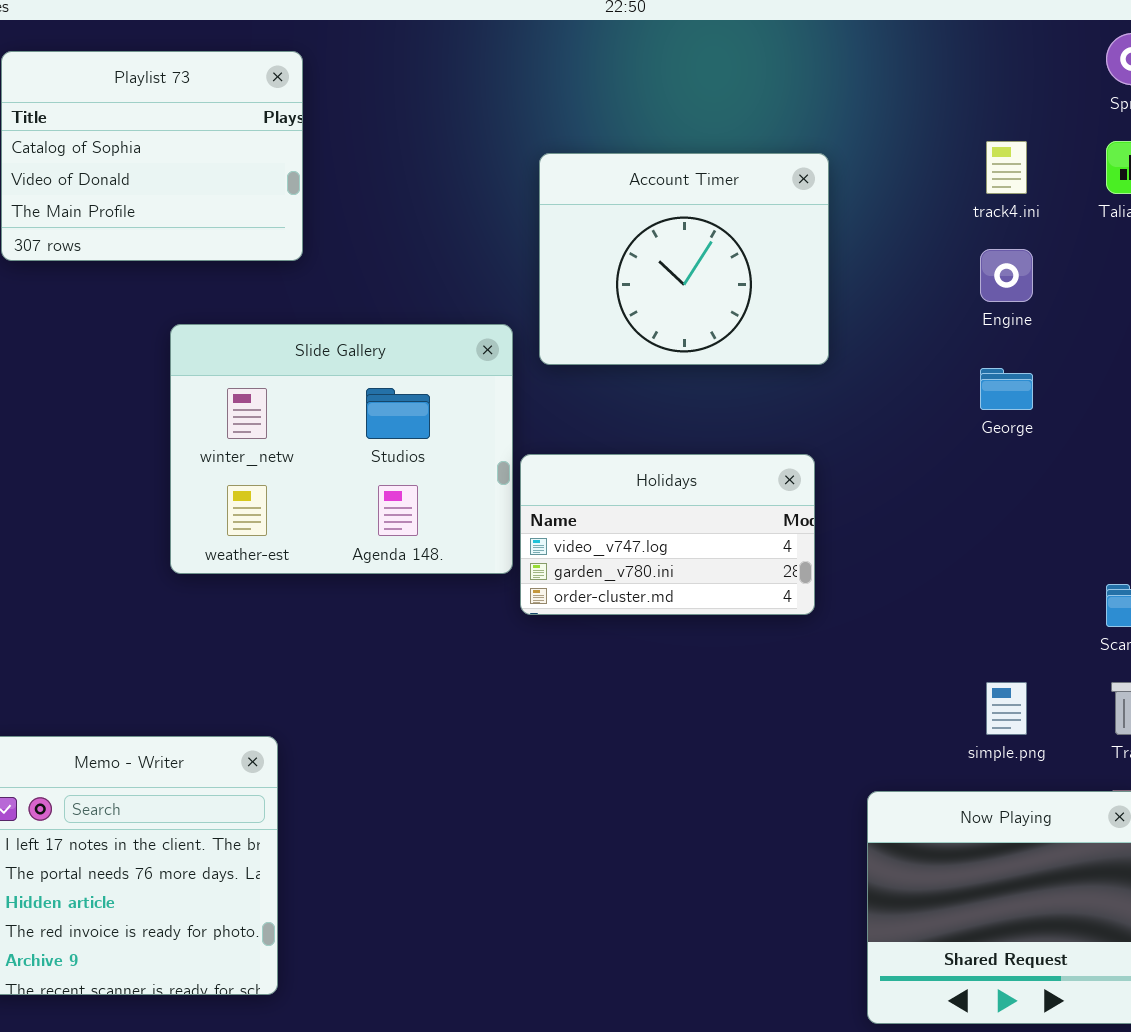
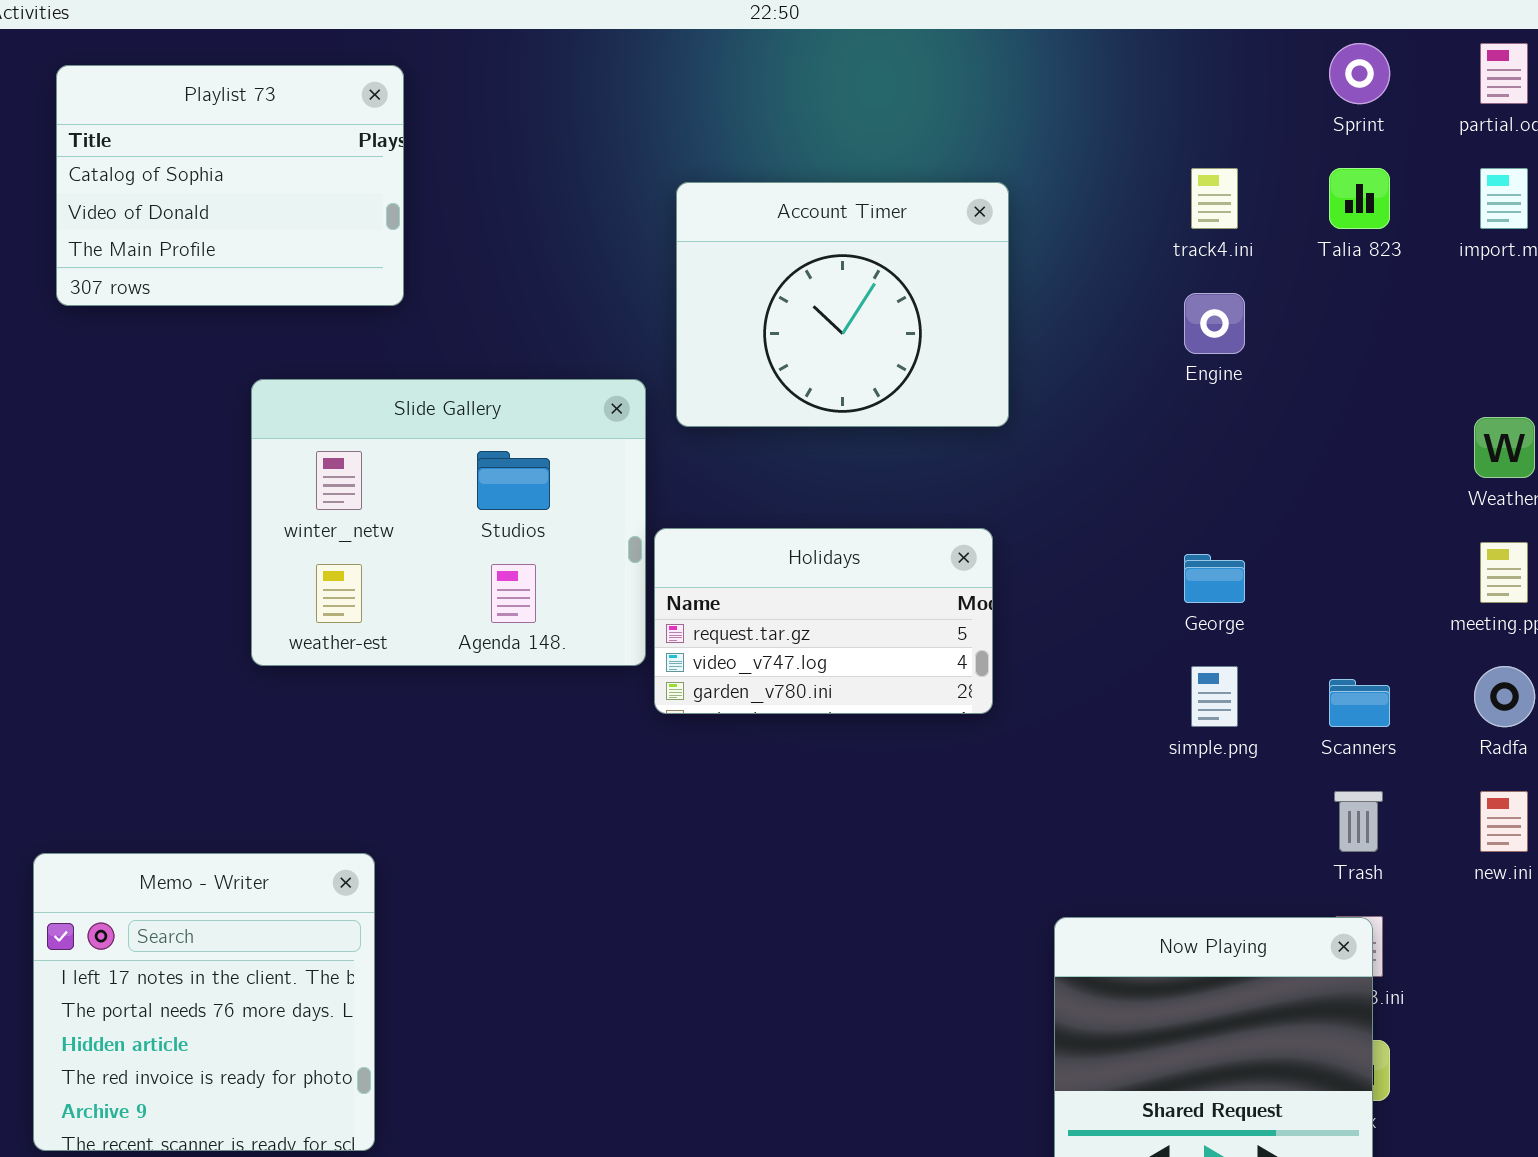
George: [980,368,1033,410] -> [1184,554,1245,603], moved
Holidays: [520,454,815,615] -> [654,528,993,714], scrolled up 1 row
simple.png: [986,682,1027,735] -> [1191,666,1238,727], moved

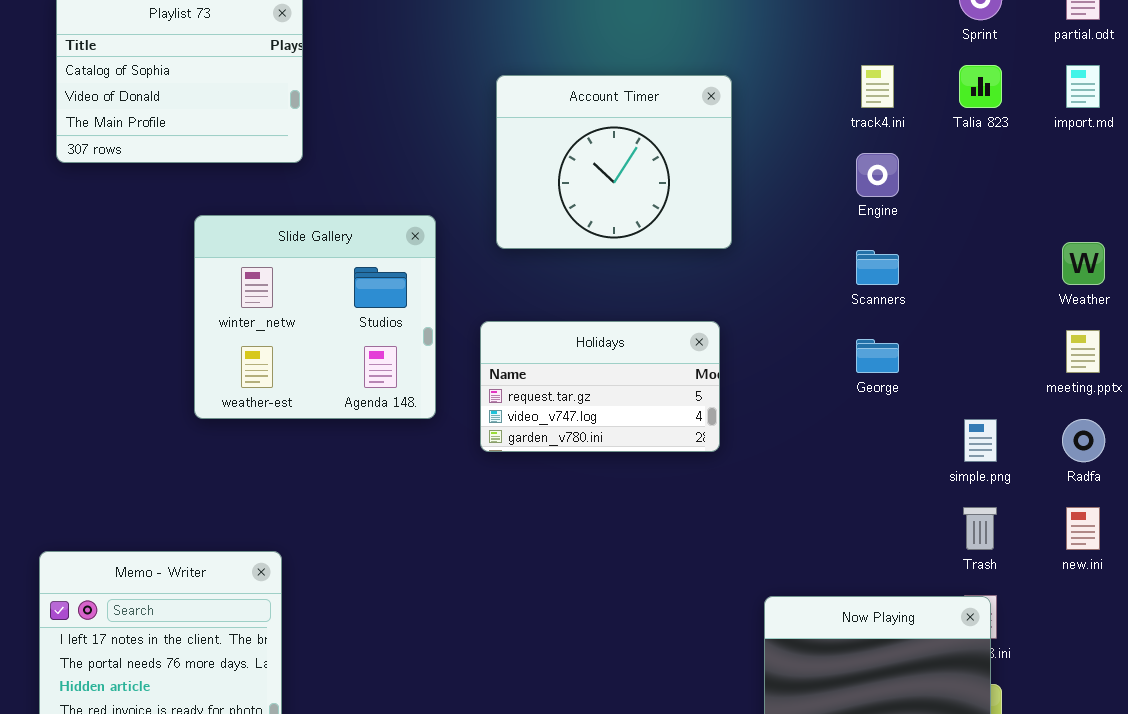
Slide Gallery: [251,379,646,666] -> [194,215,436,419], resized
simple.png: [1191,666,1238,727] -> [964,419,997,462], moved
Scanners: [1329,679,1390,727] -> [856,250,899,285], moved

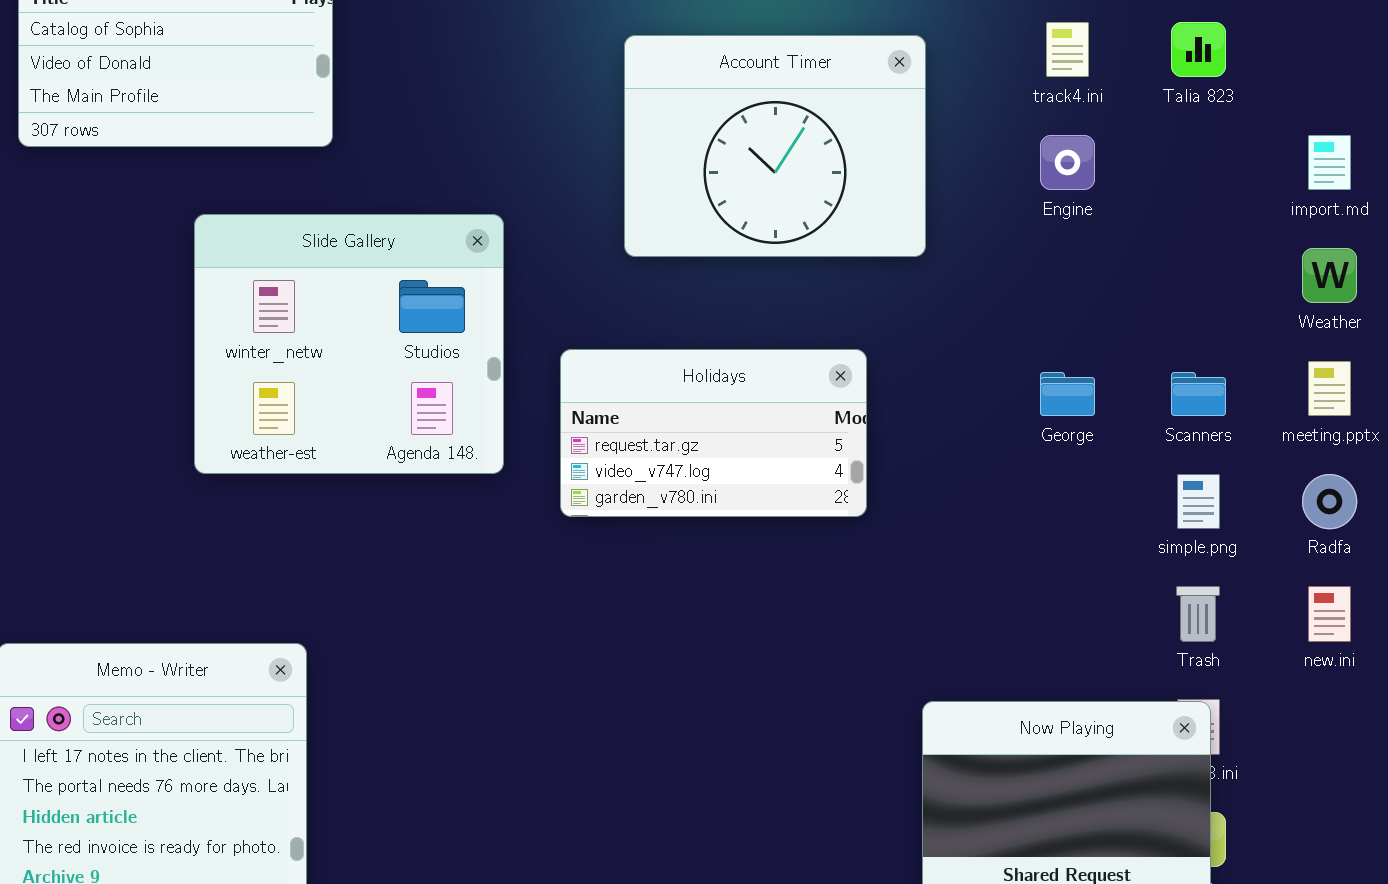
import.md: [1066,65,1100,108] -> [1308,135,1351,190], moved
Account Timer: [496,75,732,249] -> [624,35,926,257], moved
Scanners: [856,250,899,285] -> [1171,372,1226,416], moved

